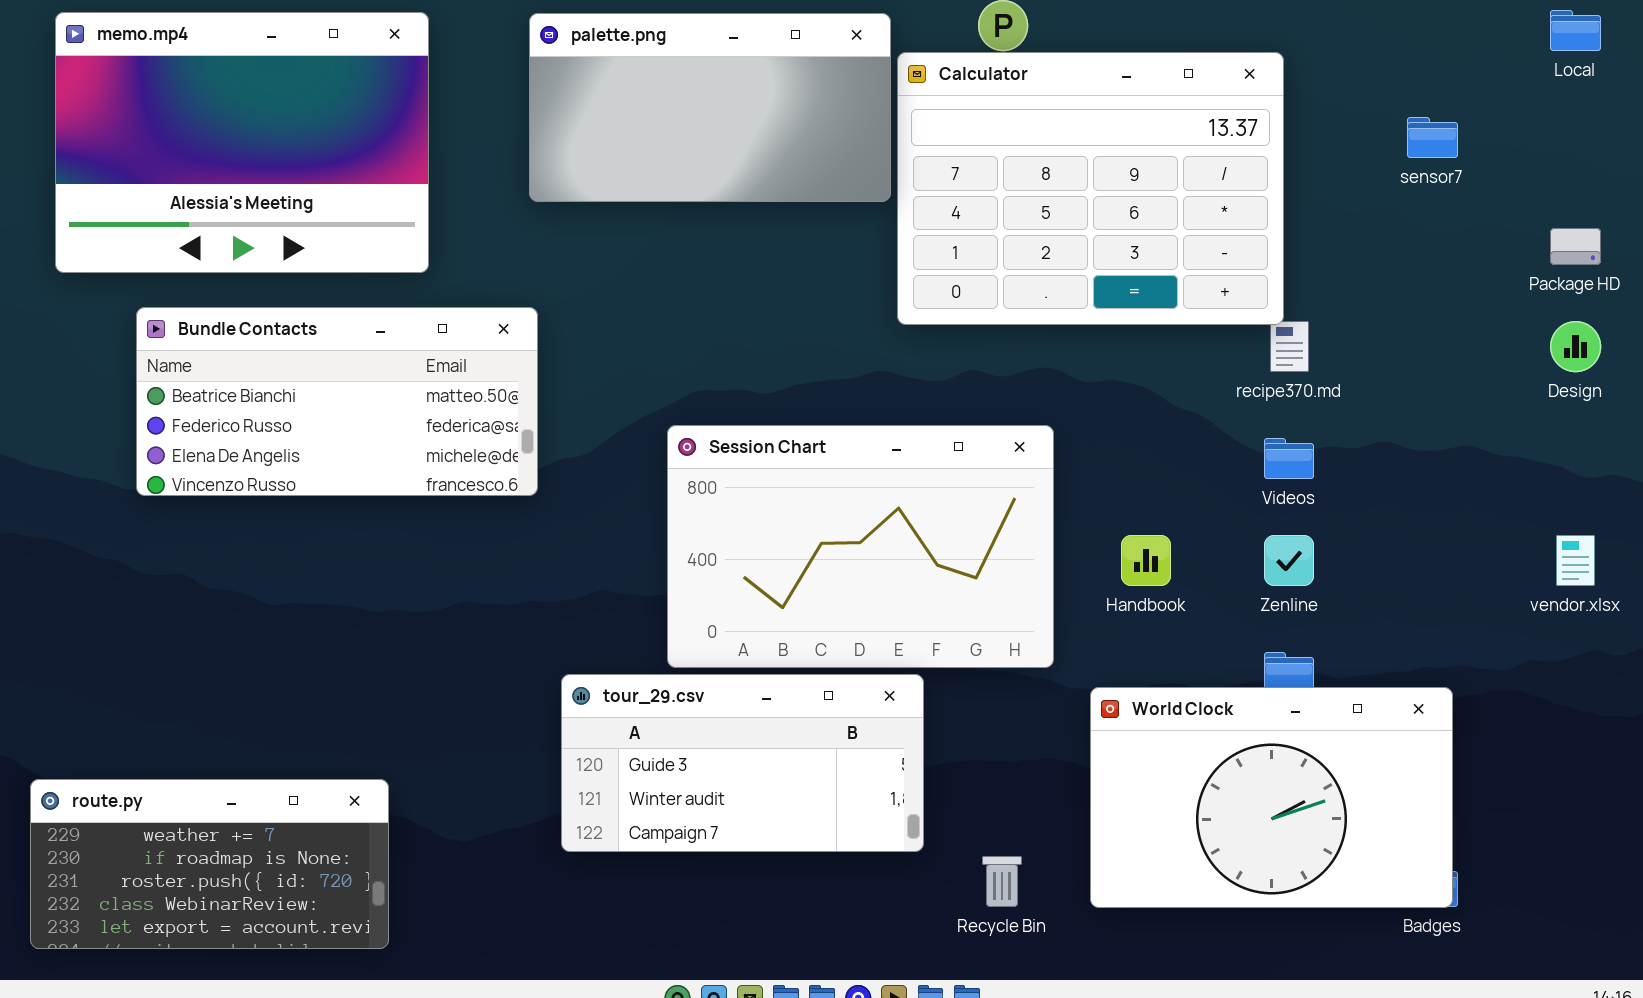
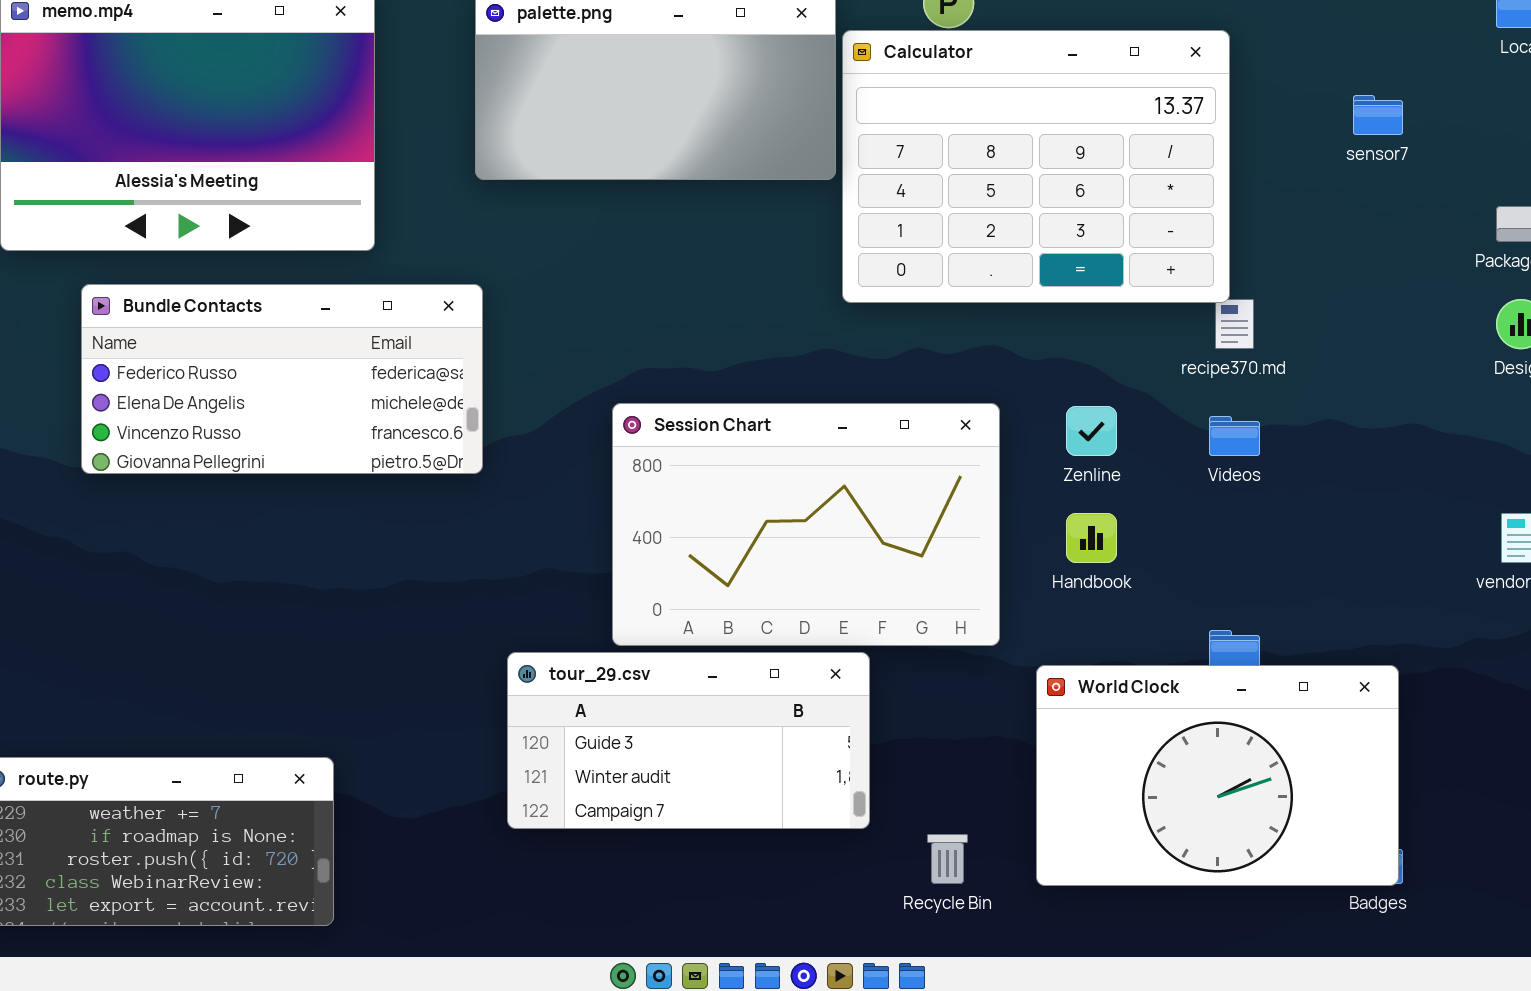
Bundle Contacts: [136,307,538,496] -> [81,284,483,474], scrolled down 1 row
Zenline: [1264,535,1314,586] -> [1066,406,1117,456], moved

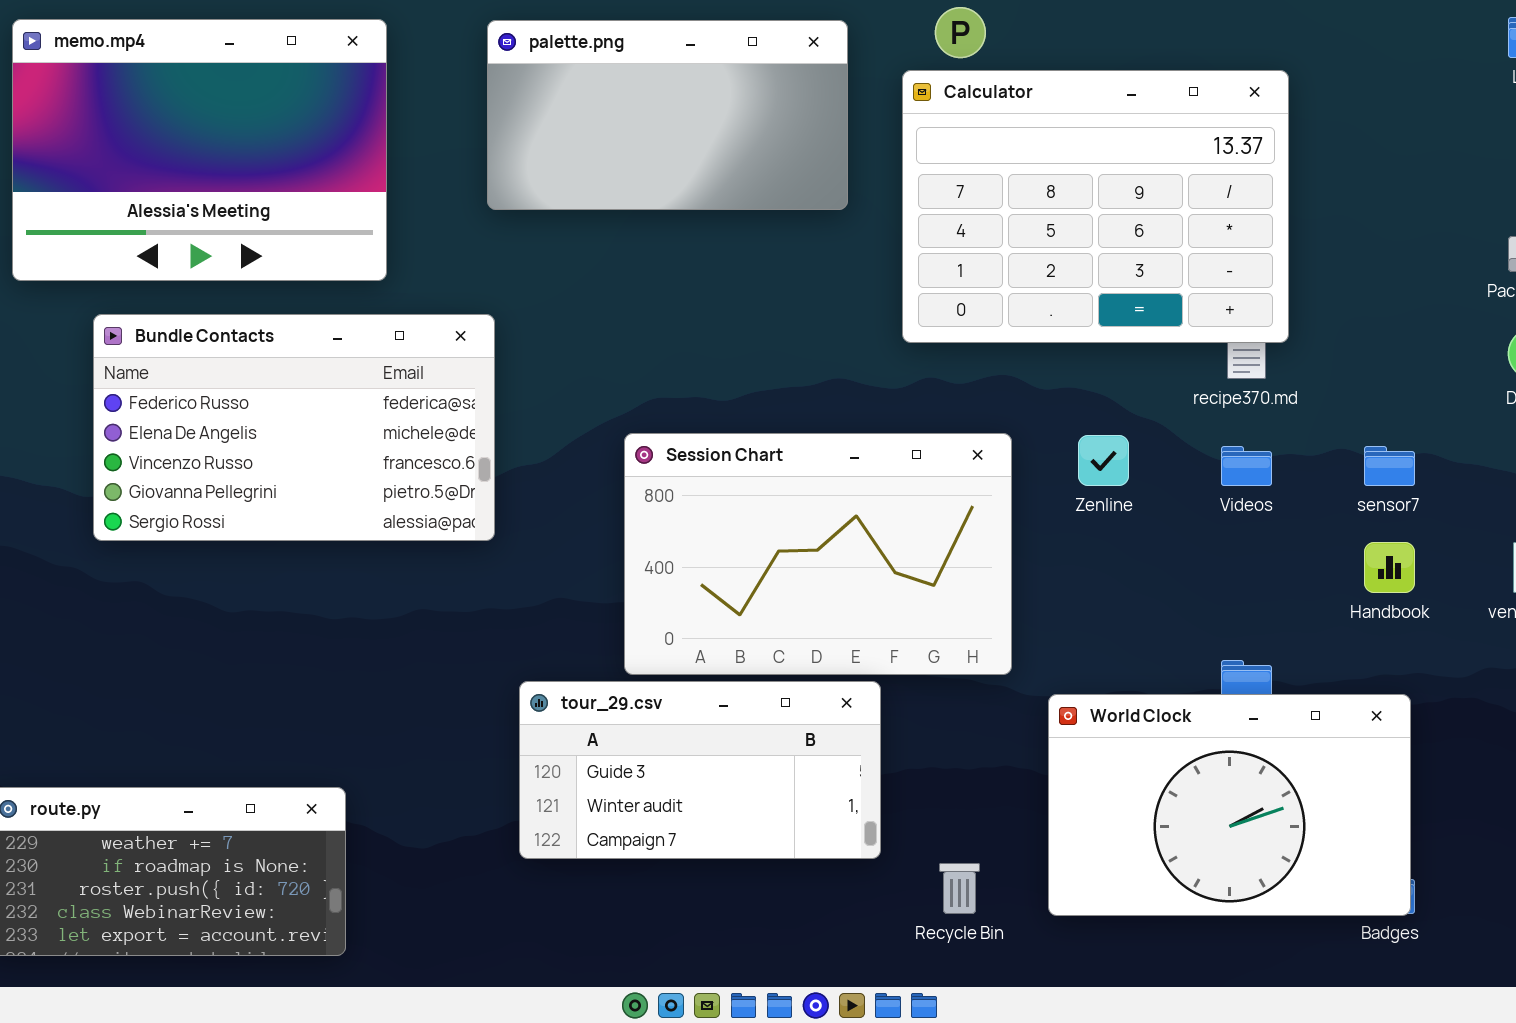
Calculator: [842,30,1230,303] -> [902,70,1289,343], moved
sensor7: [1353,95,1403,135] -> [1364,446,1415,486], moved
Bundle Contacts: [81,284,483,474] -> [93,314,495,541], resized
Handbook: [1066,513,1117,563] -> [1364,542,1415,593], moved

